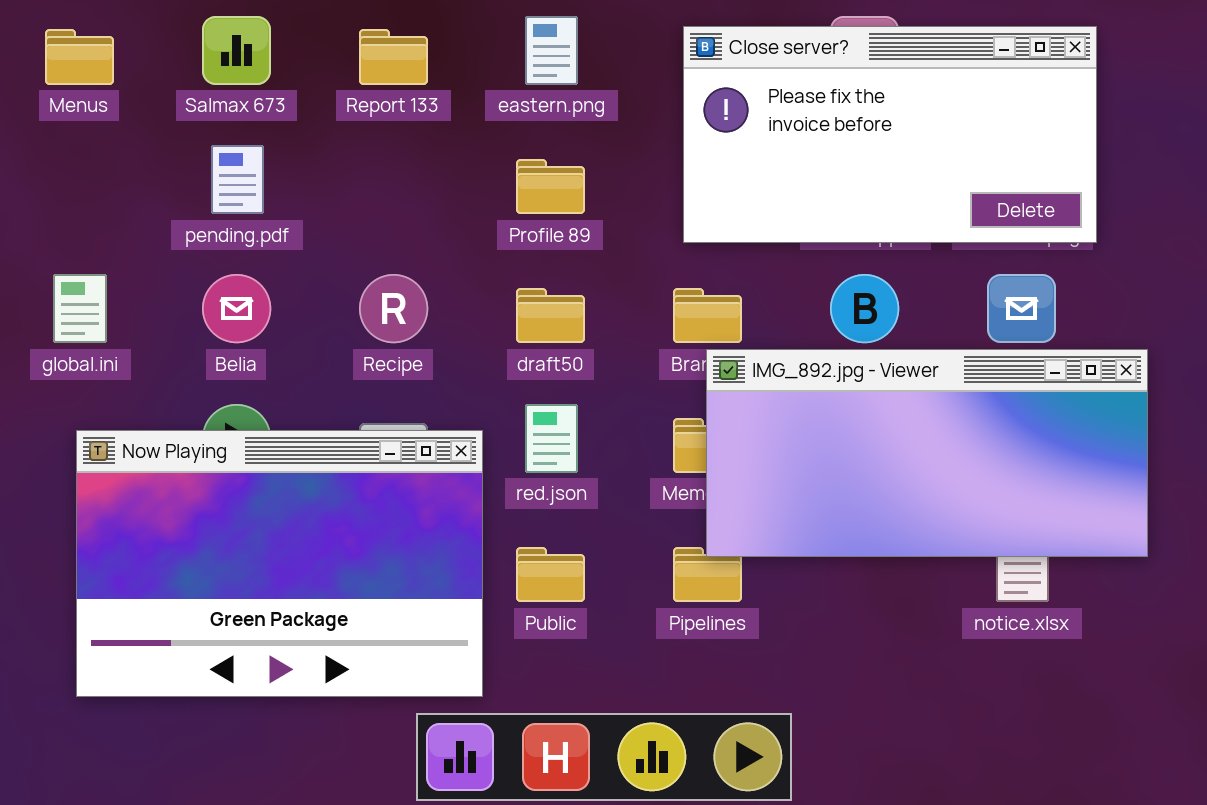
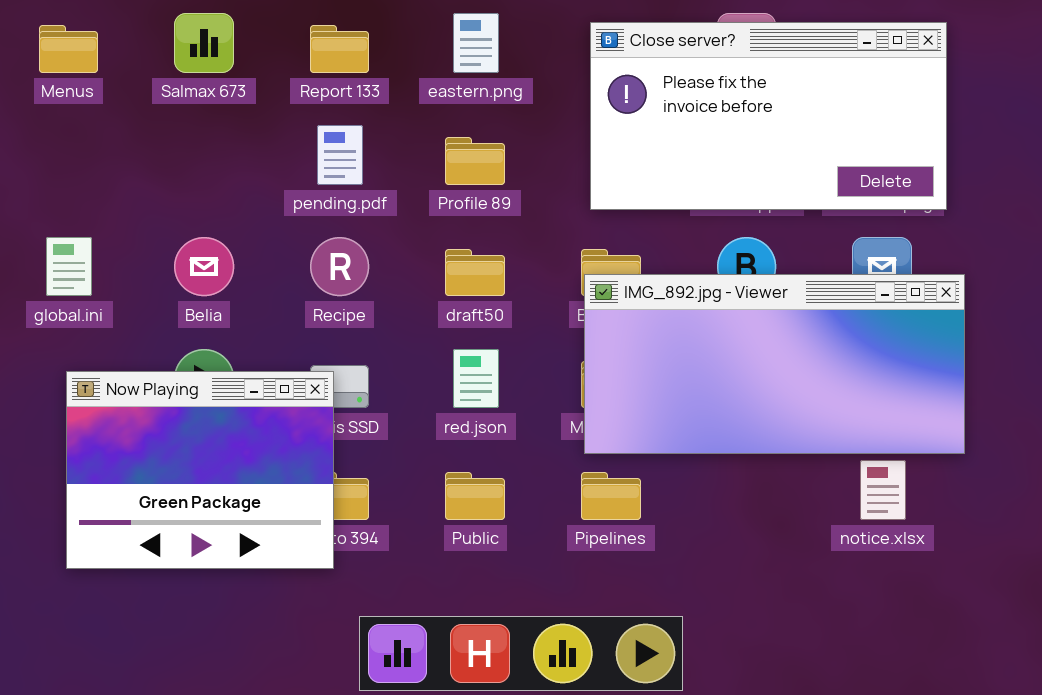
pending.pdf: [211,145,264,214] -> [317,125,363,185], moved
IMG_892.jpg - Viewer: [706,349,1148,557] -> [584,274,965,454], moved
Now Playing: [76,430,483,697] -> [66,371,334,569], resized

